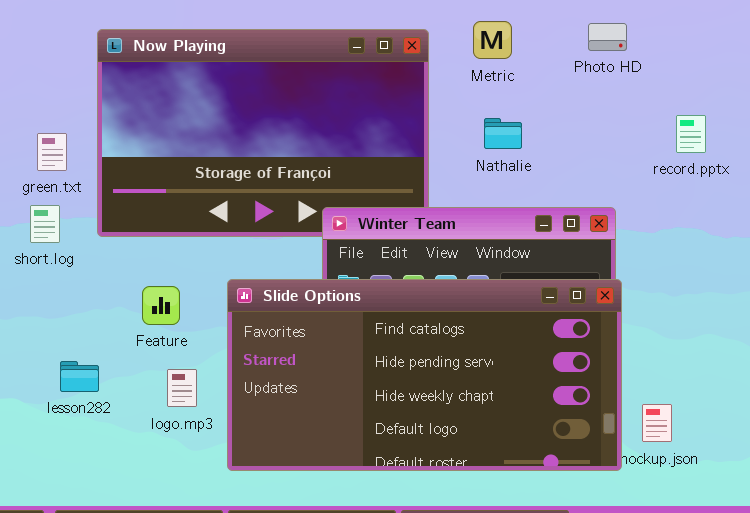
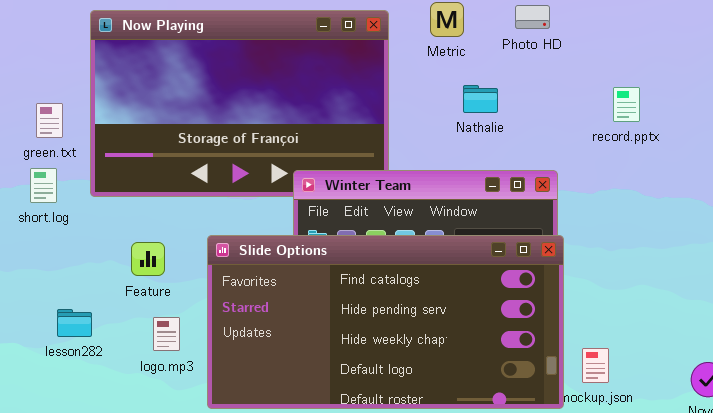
Photo HD: [588,23,627,51] -> [515,5,550,29], moved
Nathalie: [484,118,522,149] -> [463,85,498,113], moved

